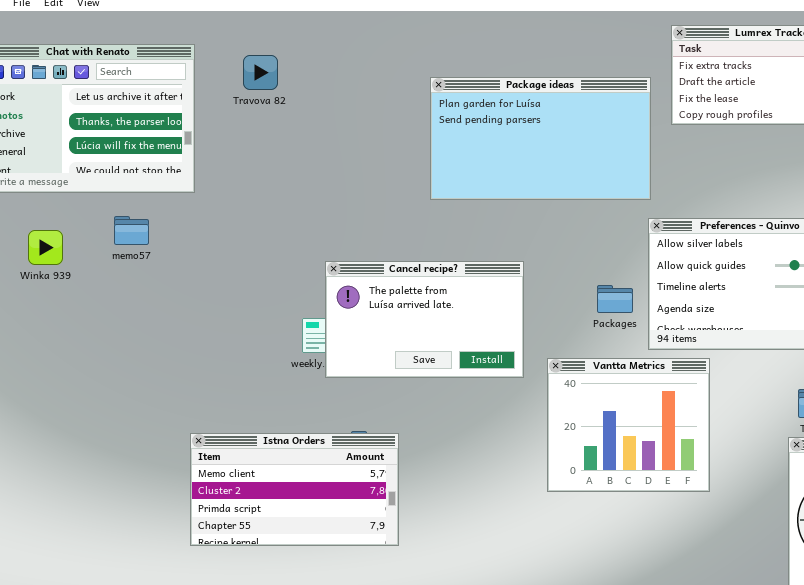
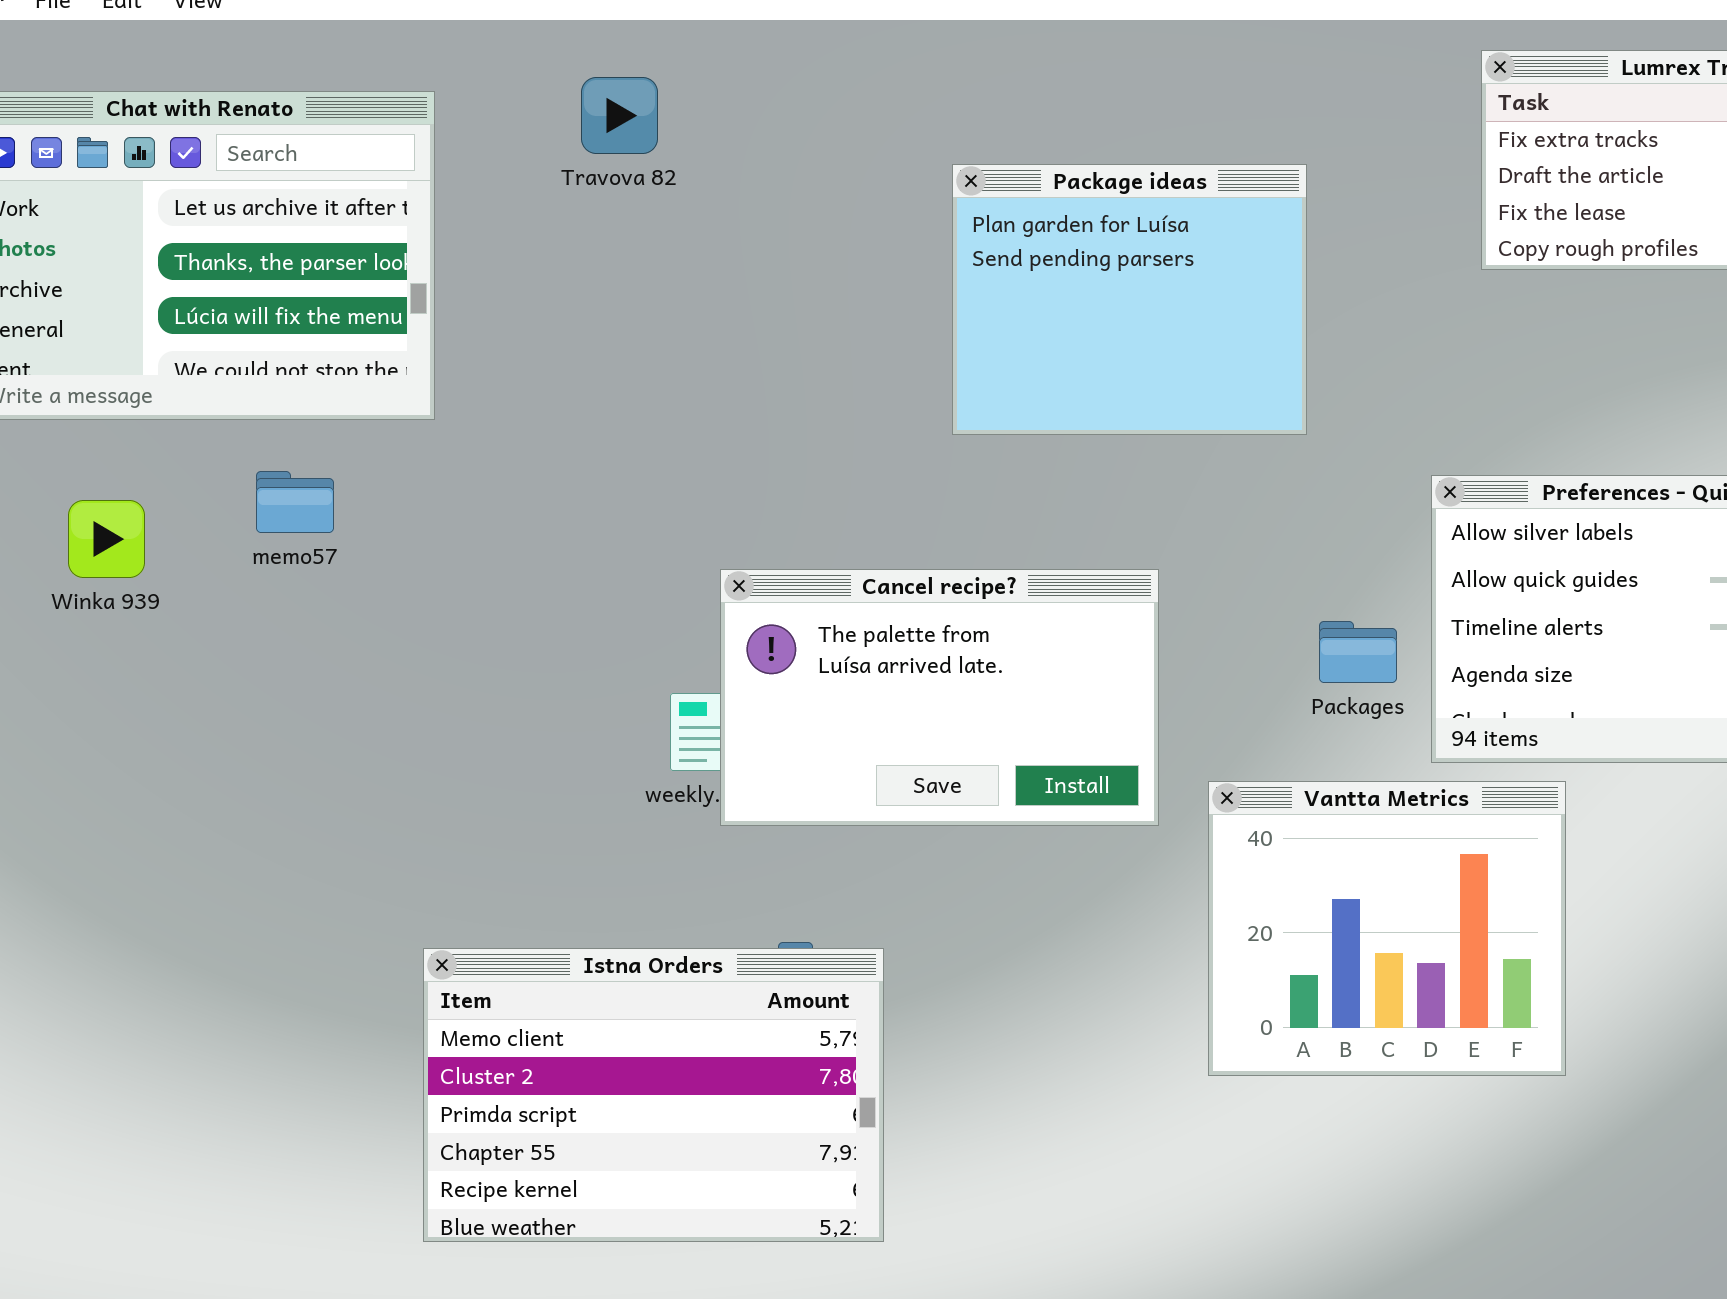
Travova 82: [243,55,278,90] -> [581,77,658,154], moved
Package ideas: [430,77,651,200] -> [952,164,1307,435], resized
Istna Orders: [190,433,399,546] -> [423,948,884,1242], resized

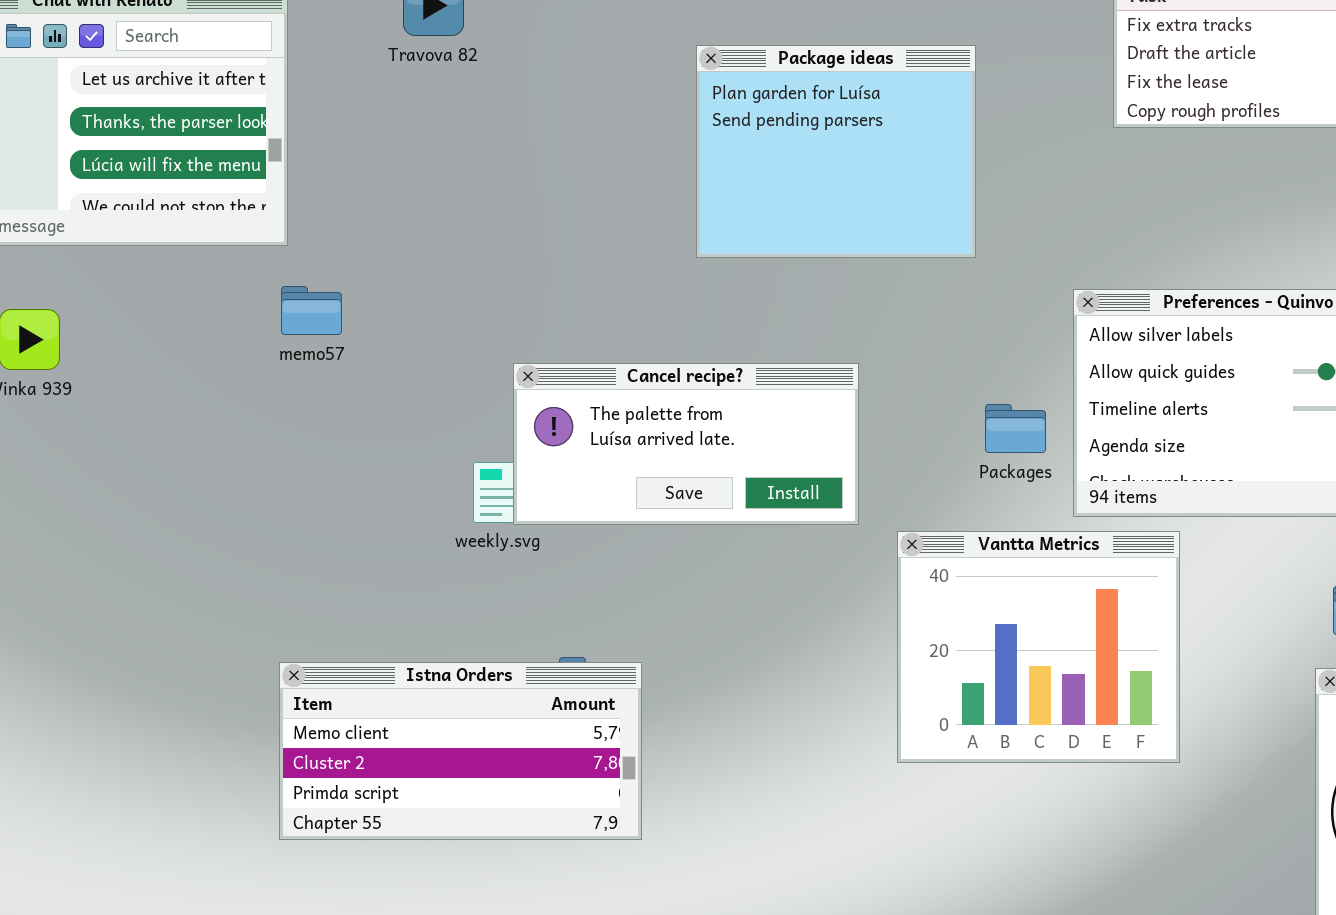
memo57: [256,471,334,533] -> [281,286,342,335], moved
Cancel recipe?: [720,569,1159,826] -> [513,363,859,525], resized
Istna Orders: [423,948,884,1242] -> [279,662,642,840], resized

